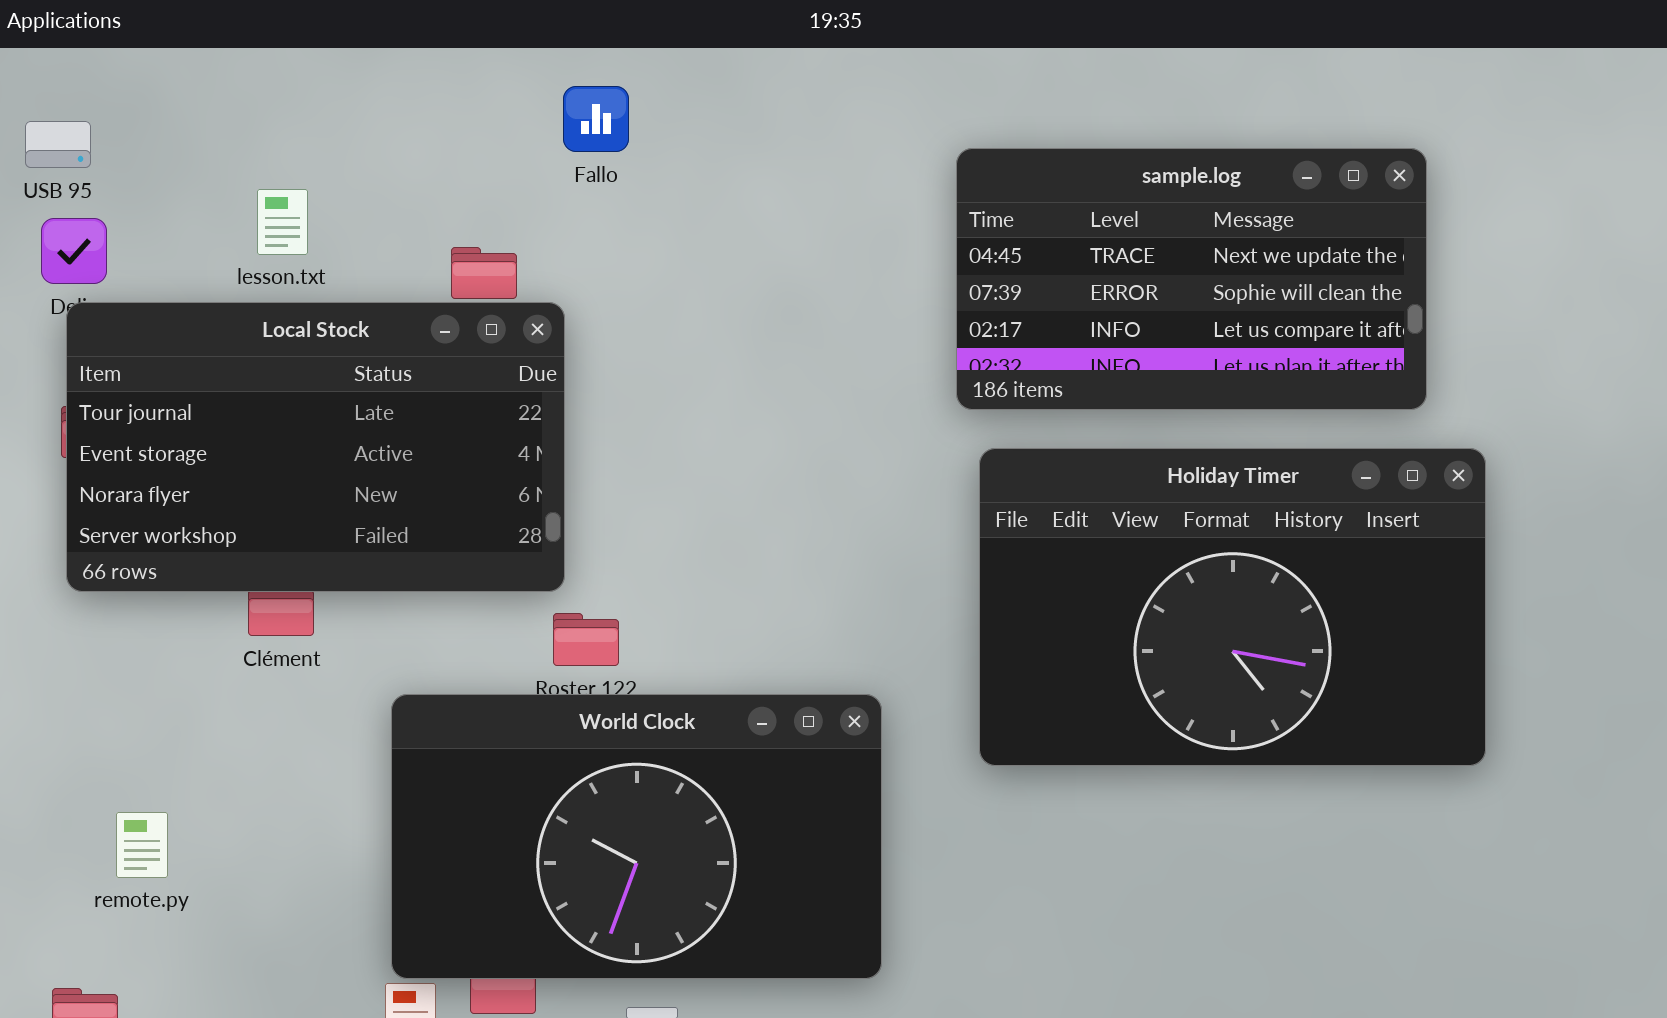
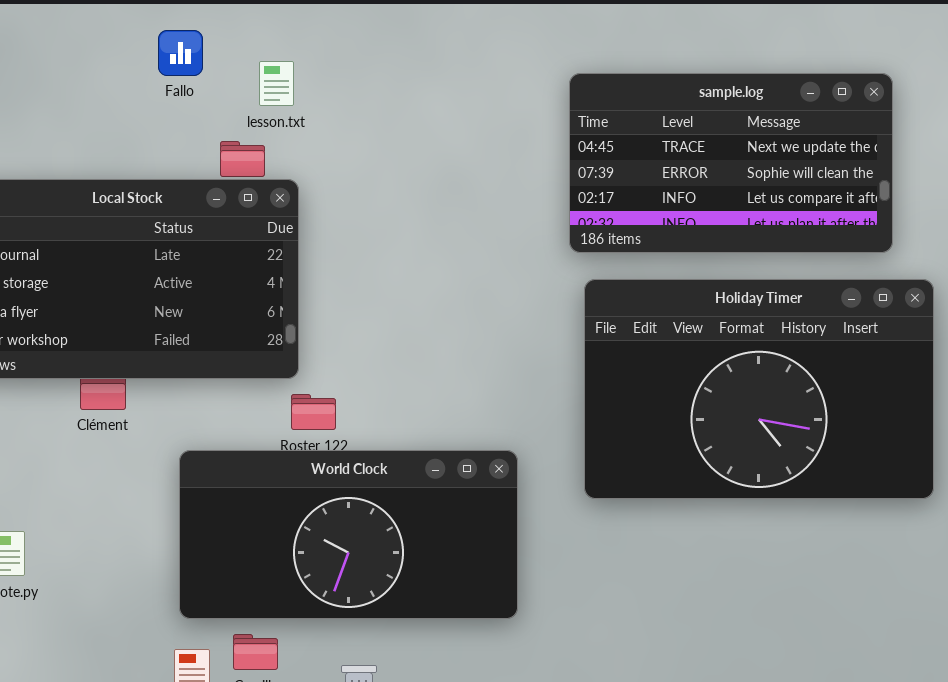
Fallo: [563,86,629,152] -> [158,30,203,76], moved
lesson.txt: [257,189,308,255] -> [259,61,294,106], moved
World Clock: [391,694,882,979] -> [179,450,518,619], resized

